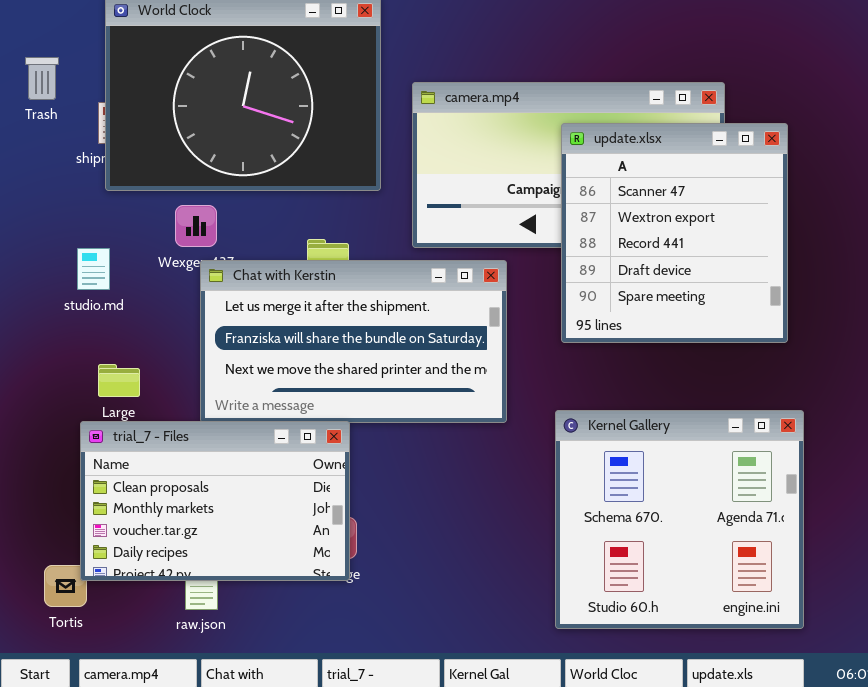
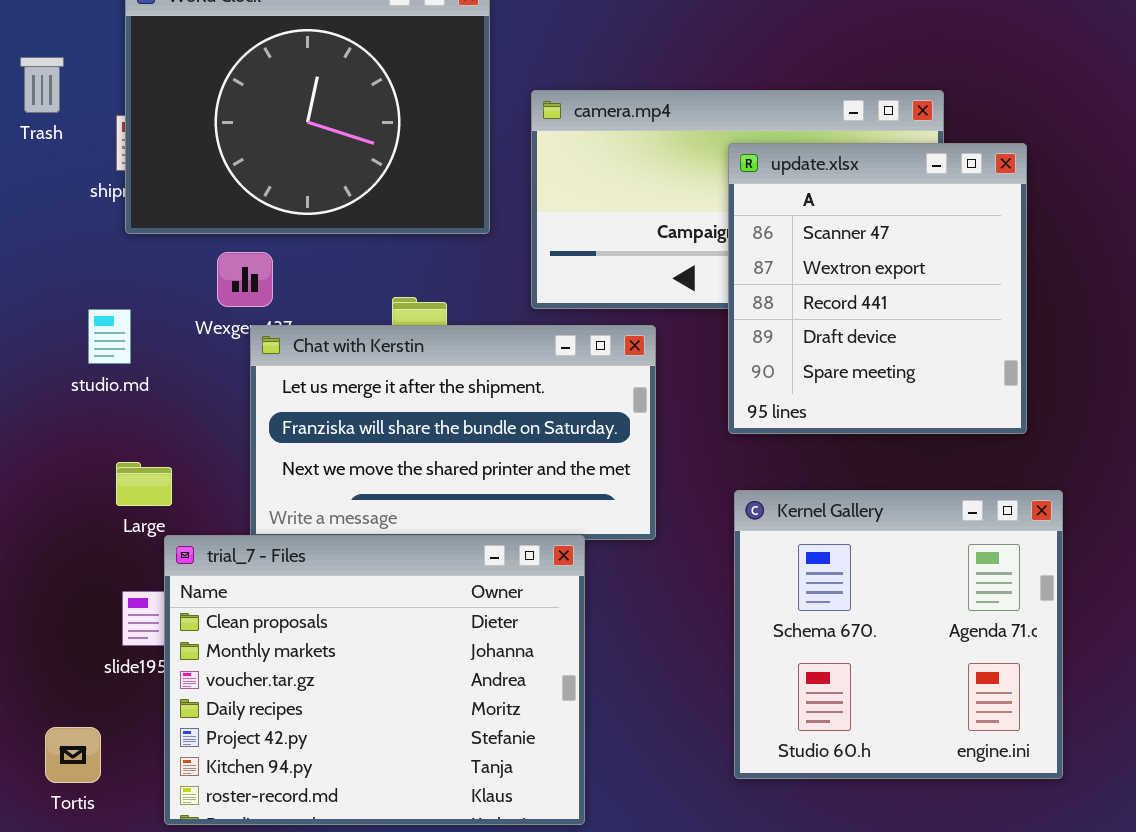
Kernel Gallery: [555,410,804,629] -> [734,490,1063,779], moved
trial_7 - Files: [80,421,350,581] -> [164,535,585,825], moved, resized

